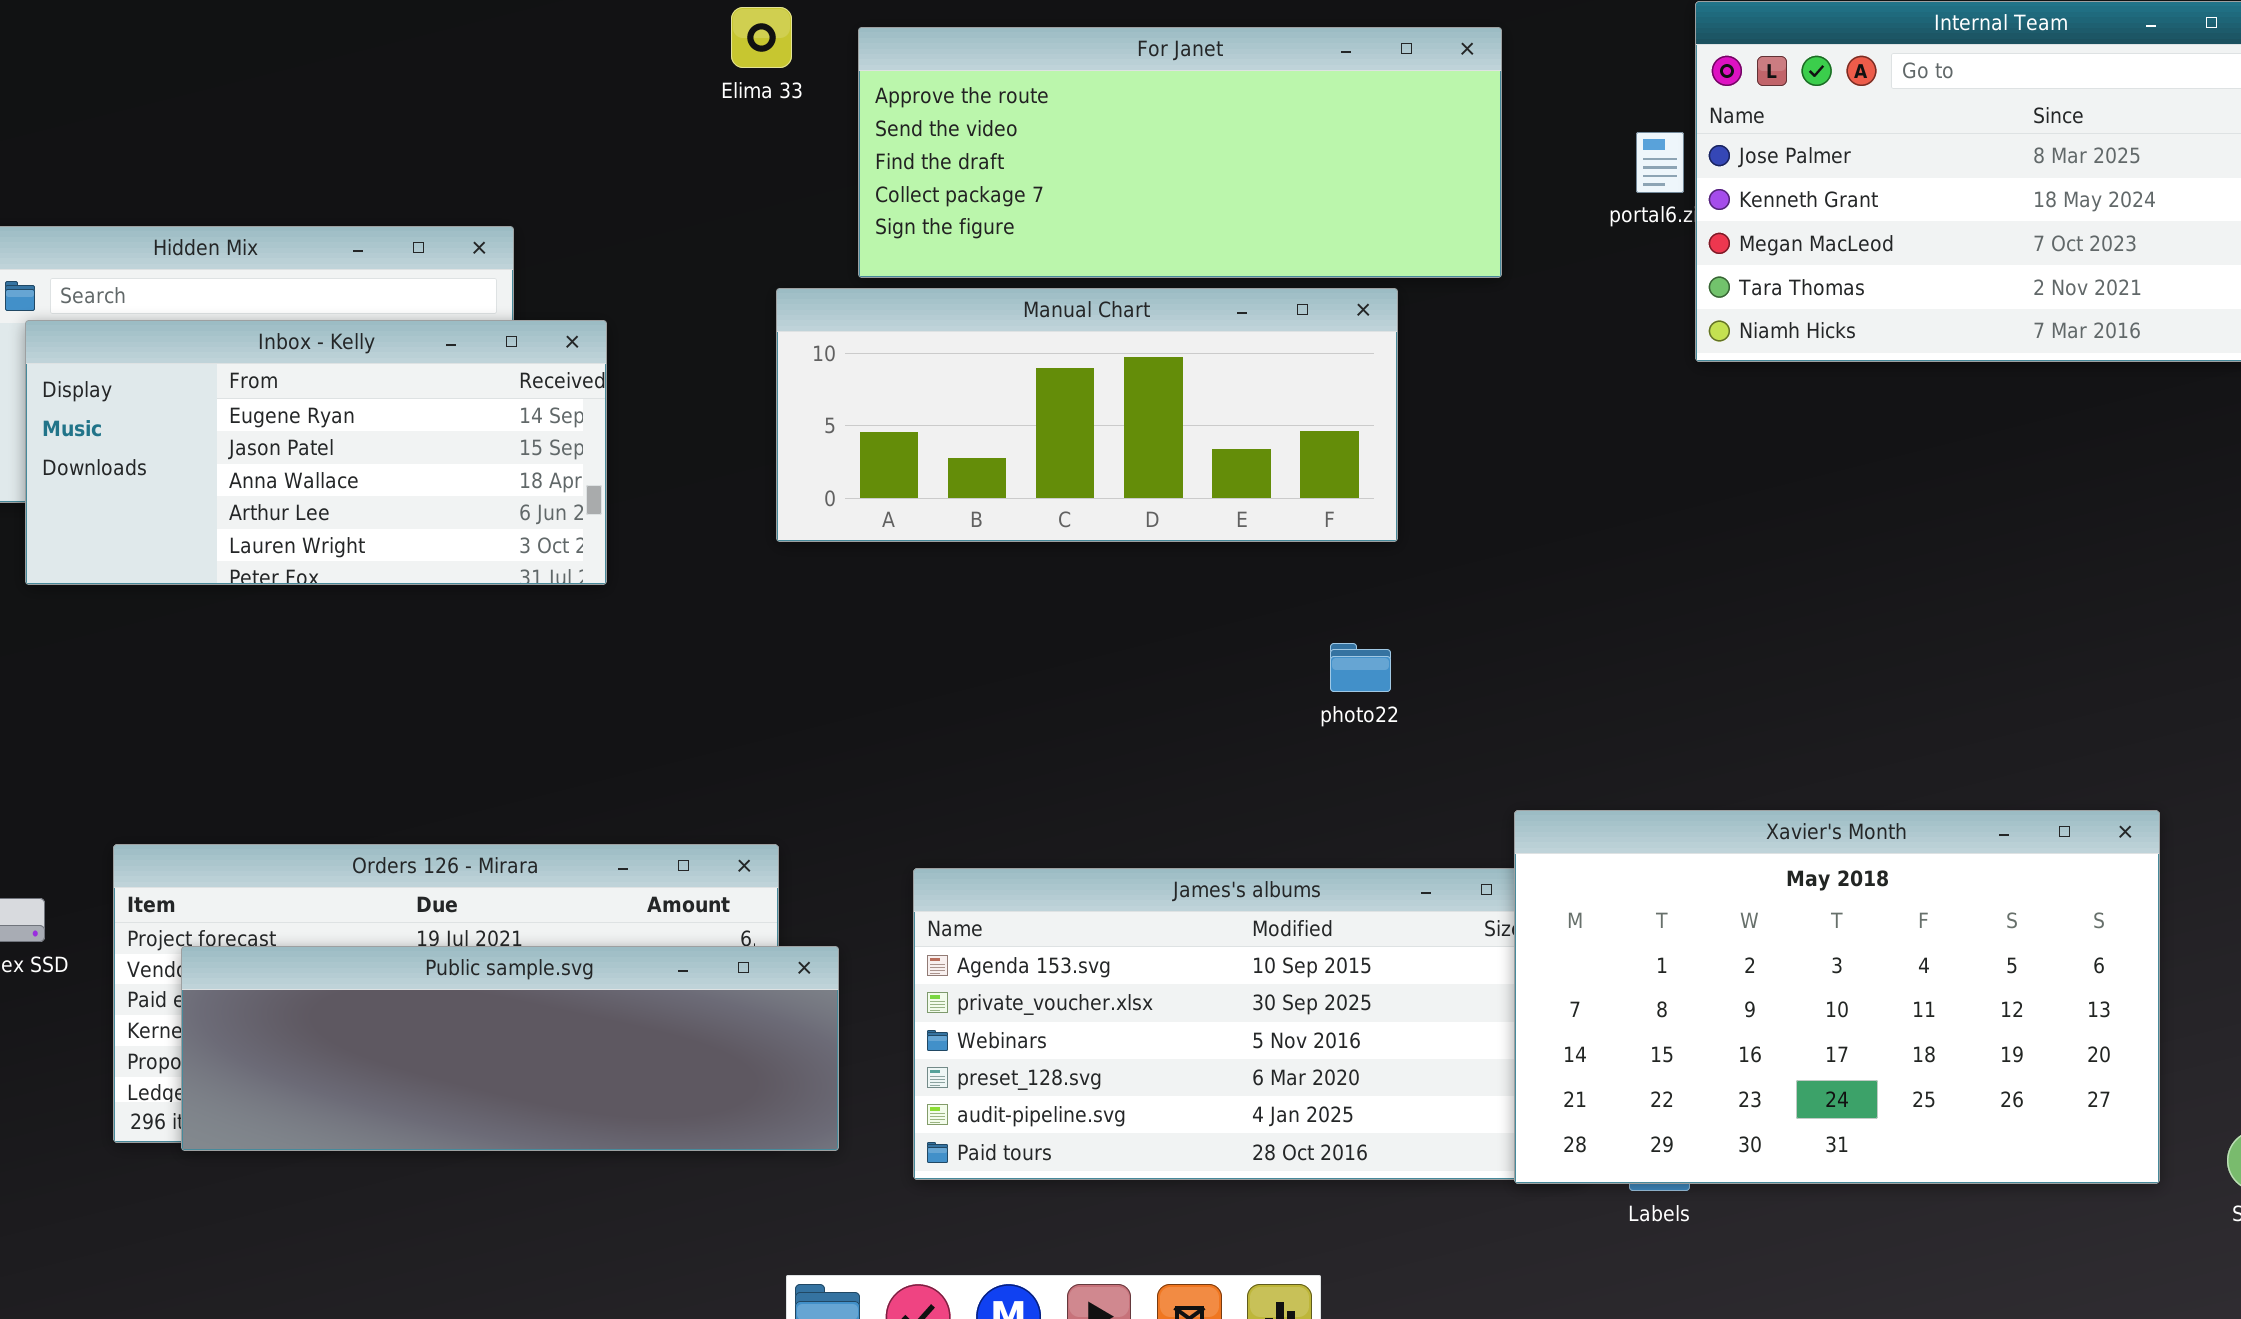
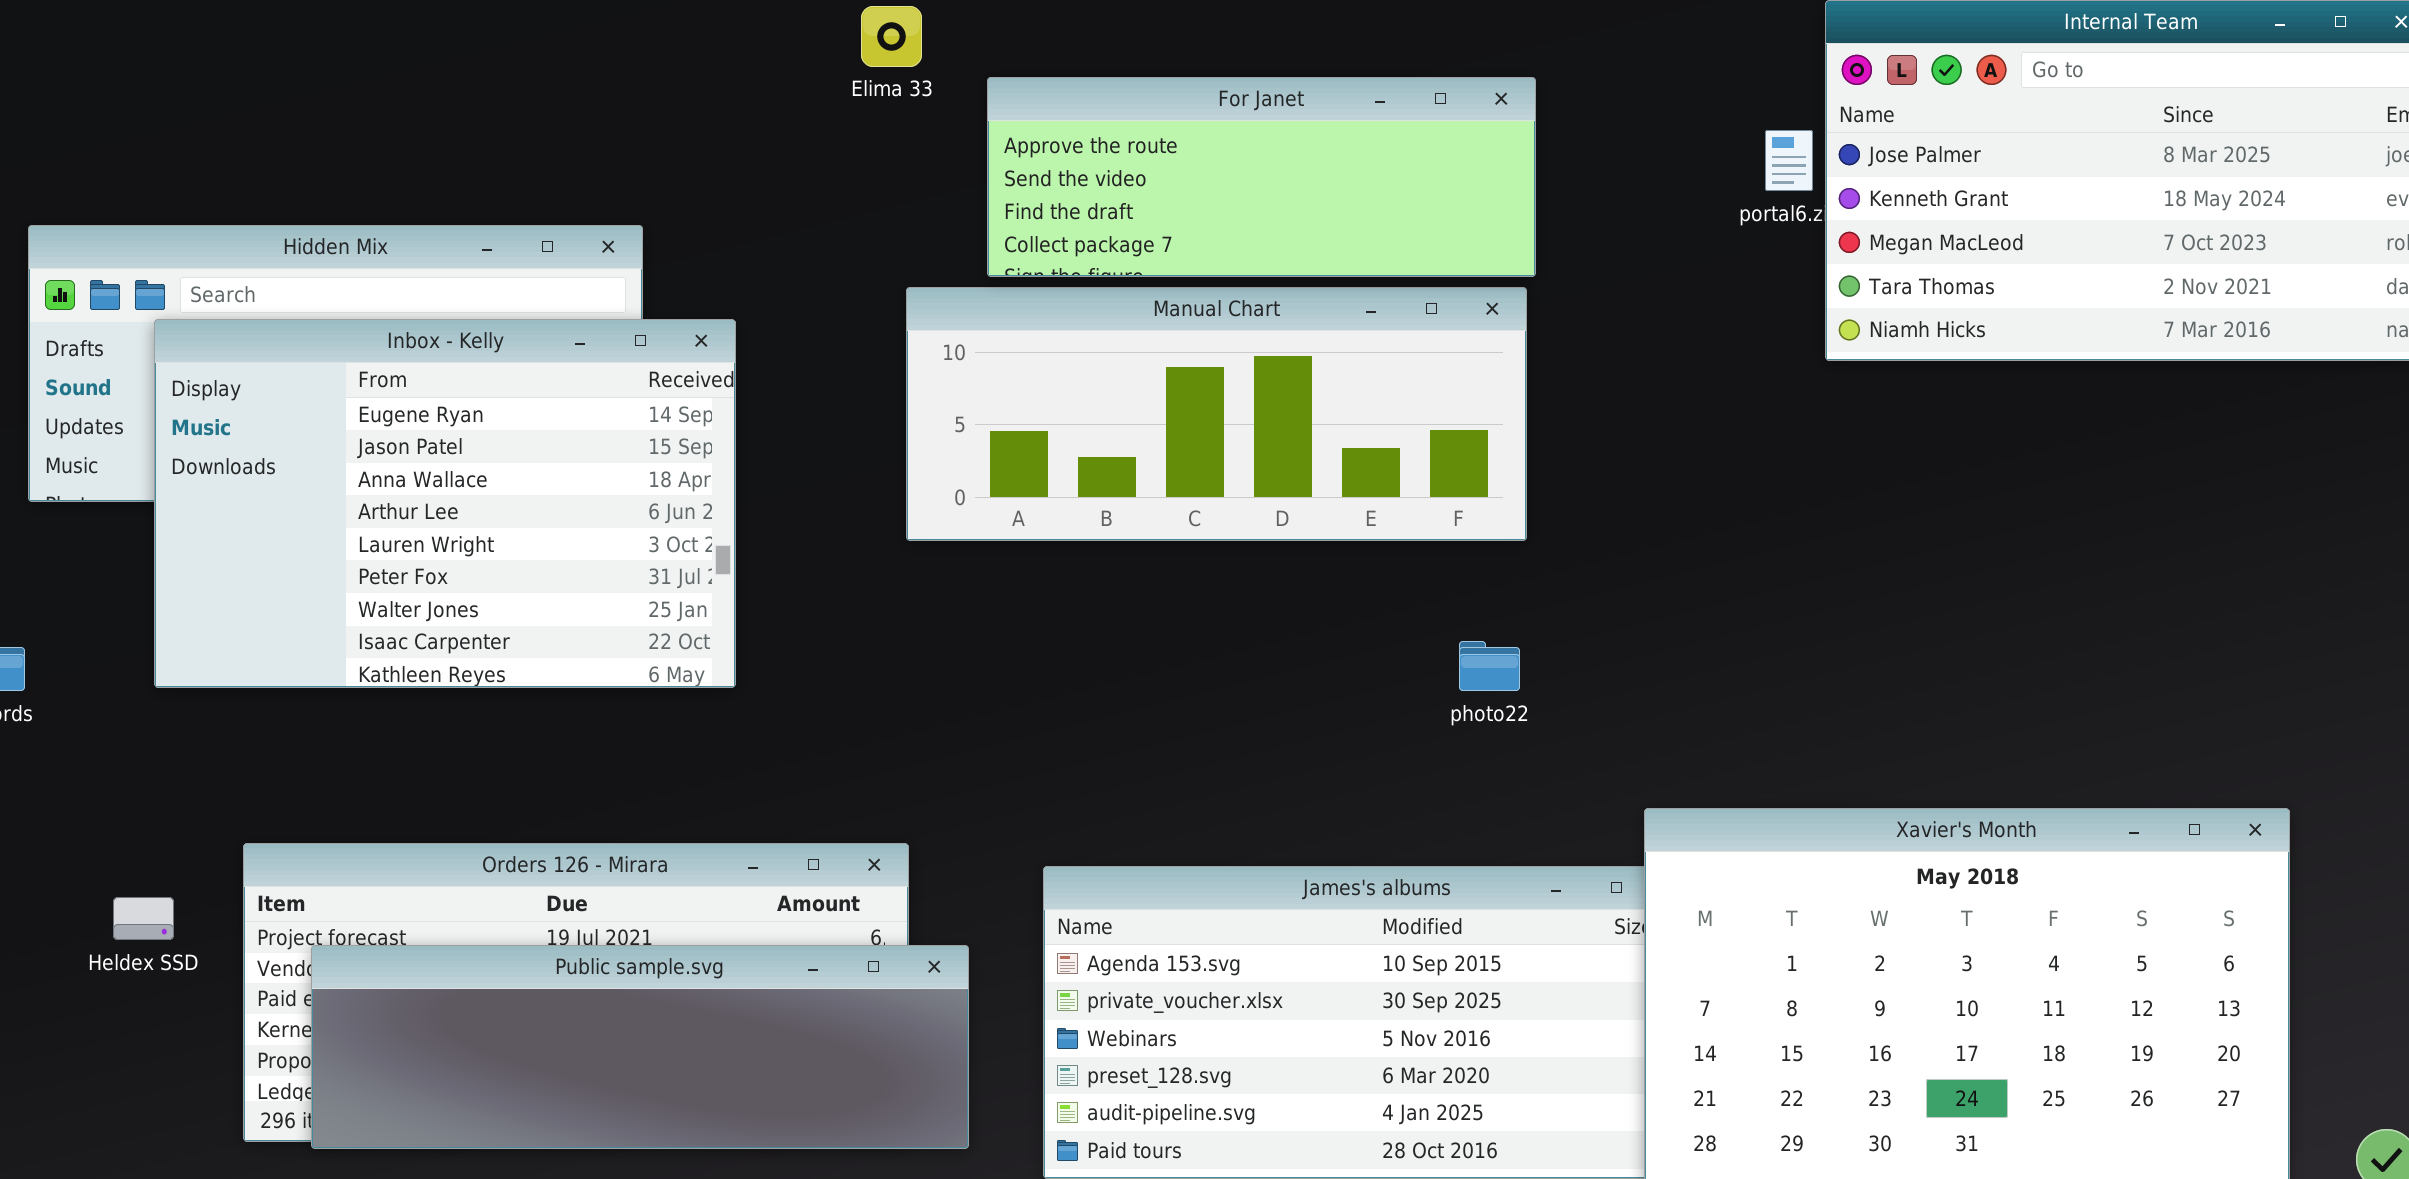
For Janet: [858,27,1502,278] -> [987,77,1536,277], resized
Inbox - Kelly: [25,320,607,585] -> [154,319,736,688], resized

